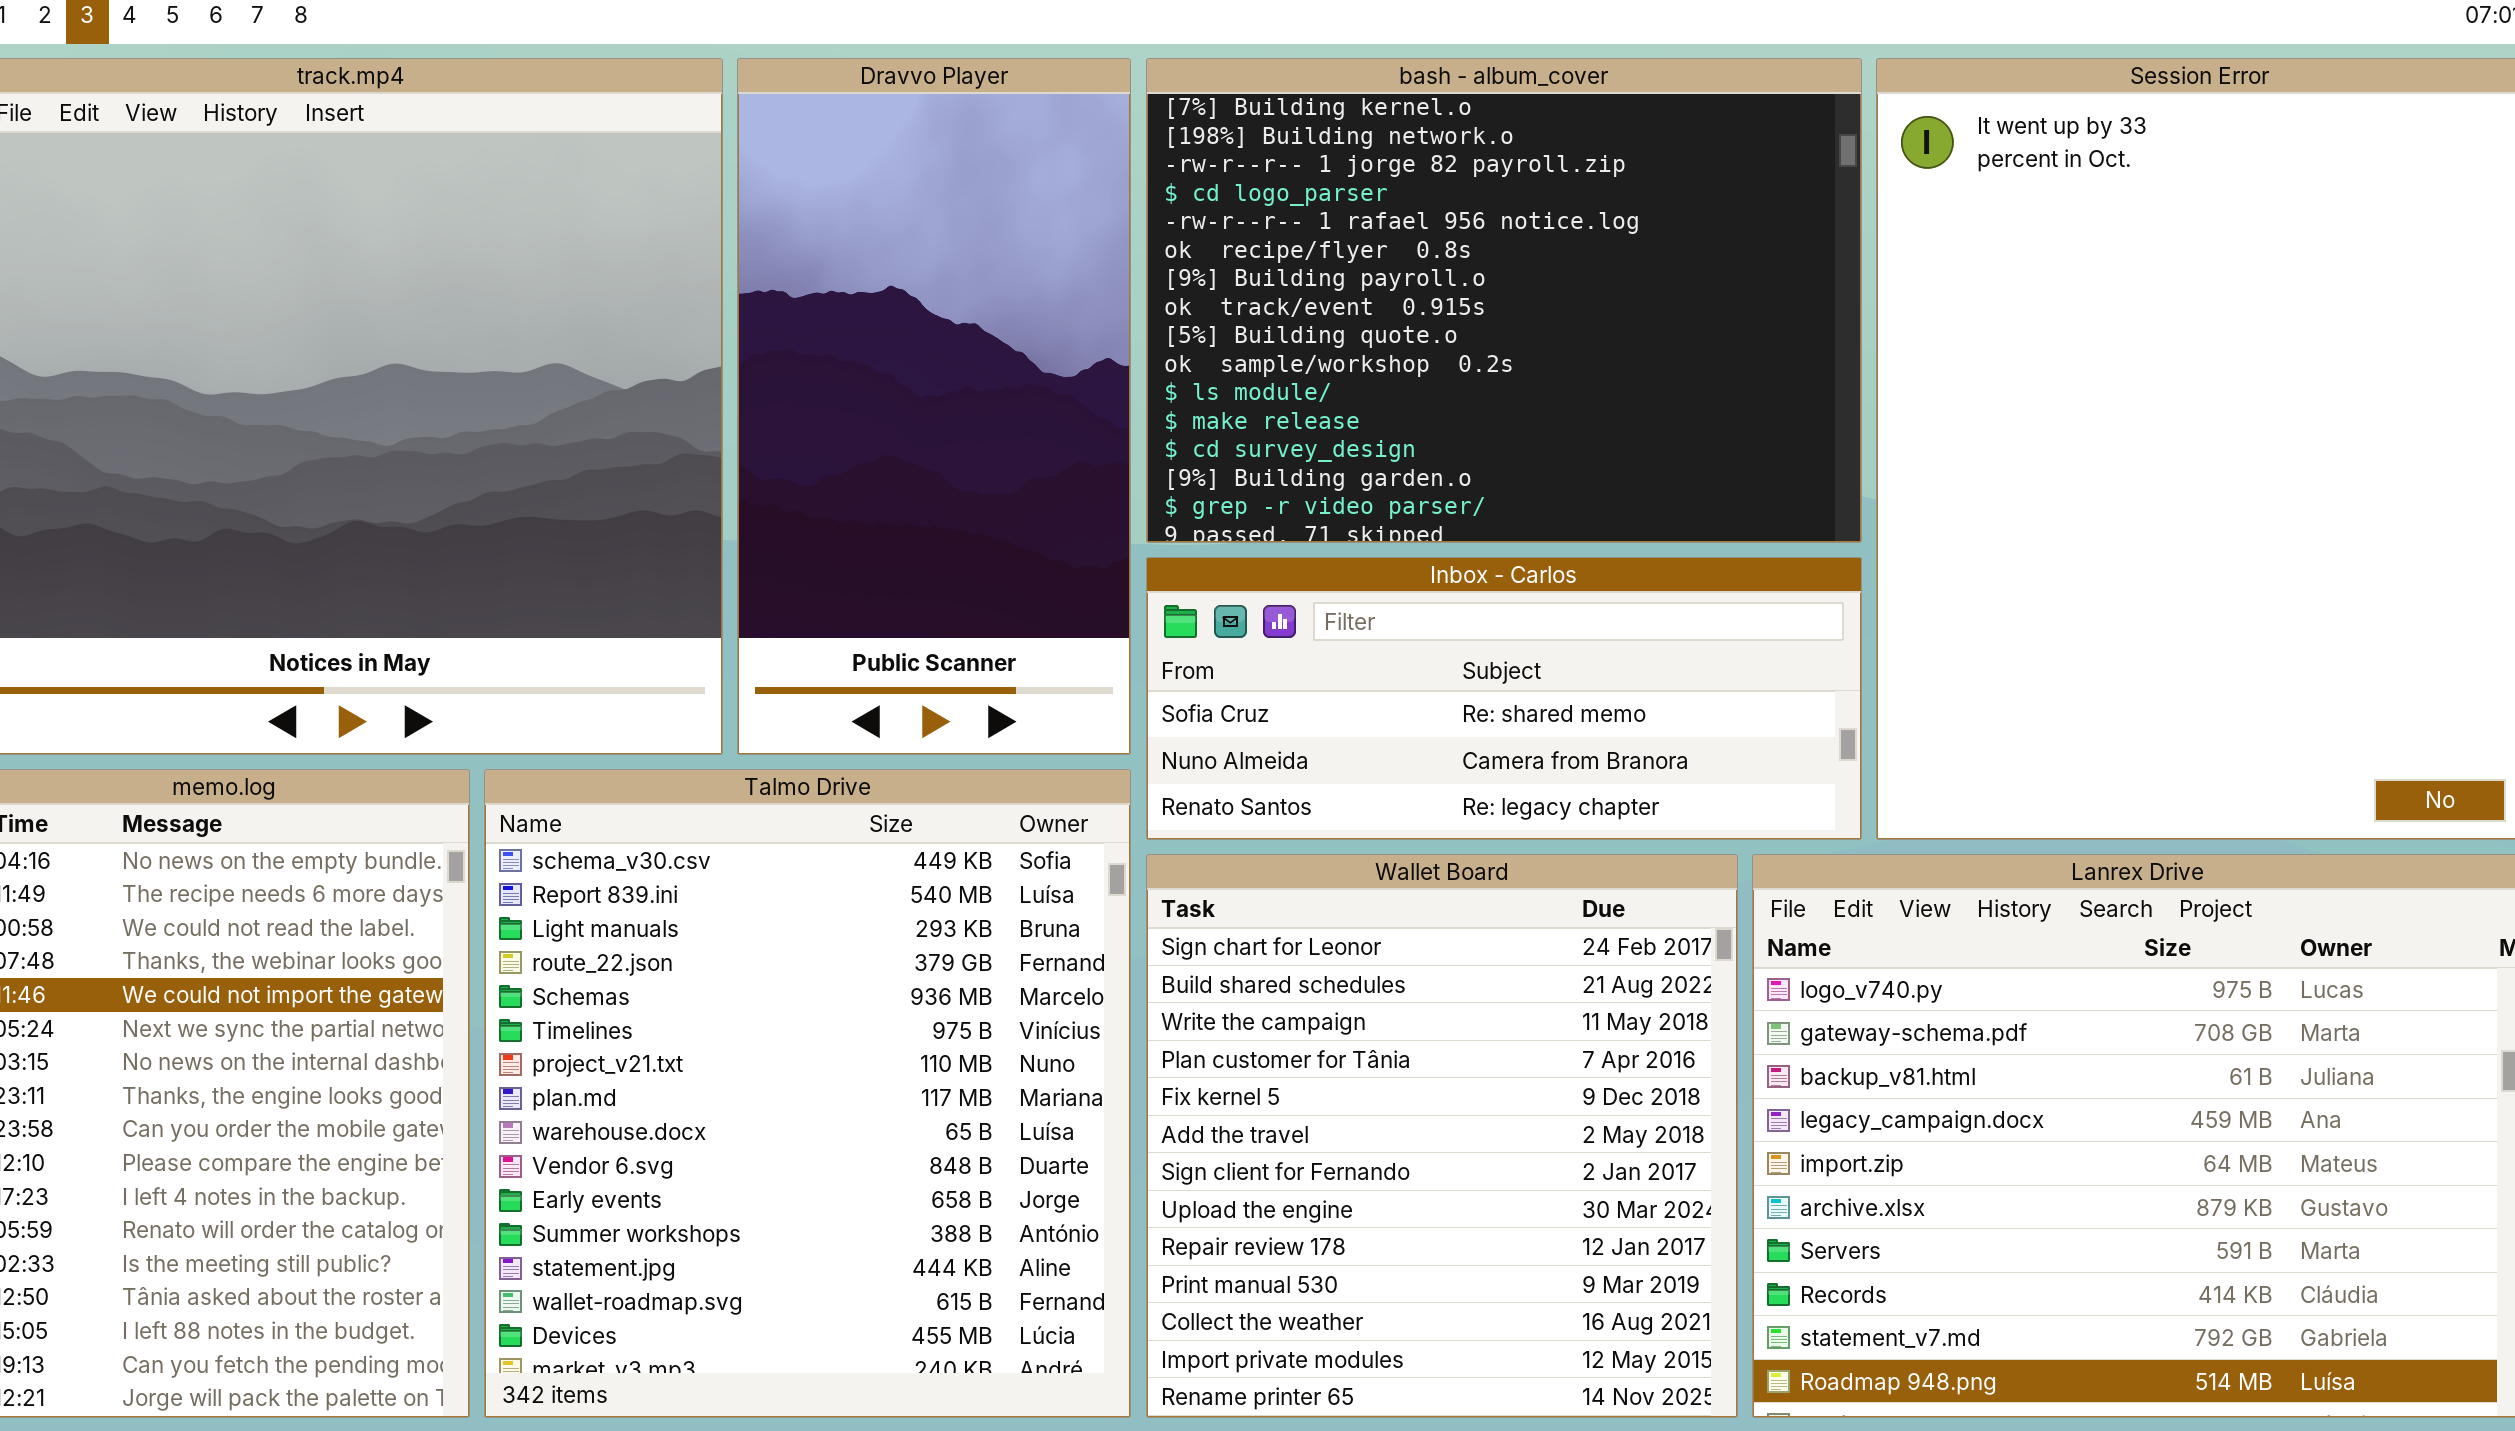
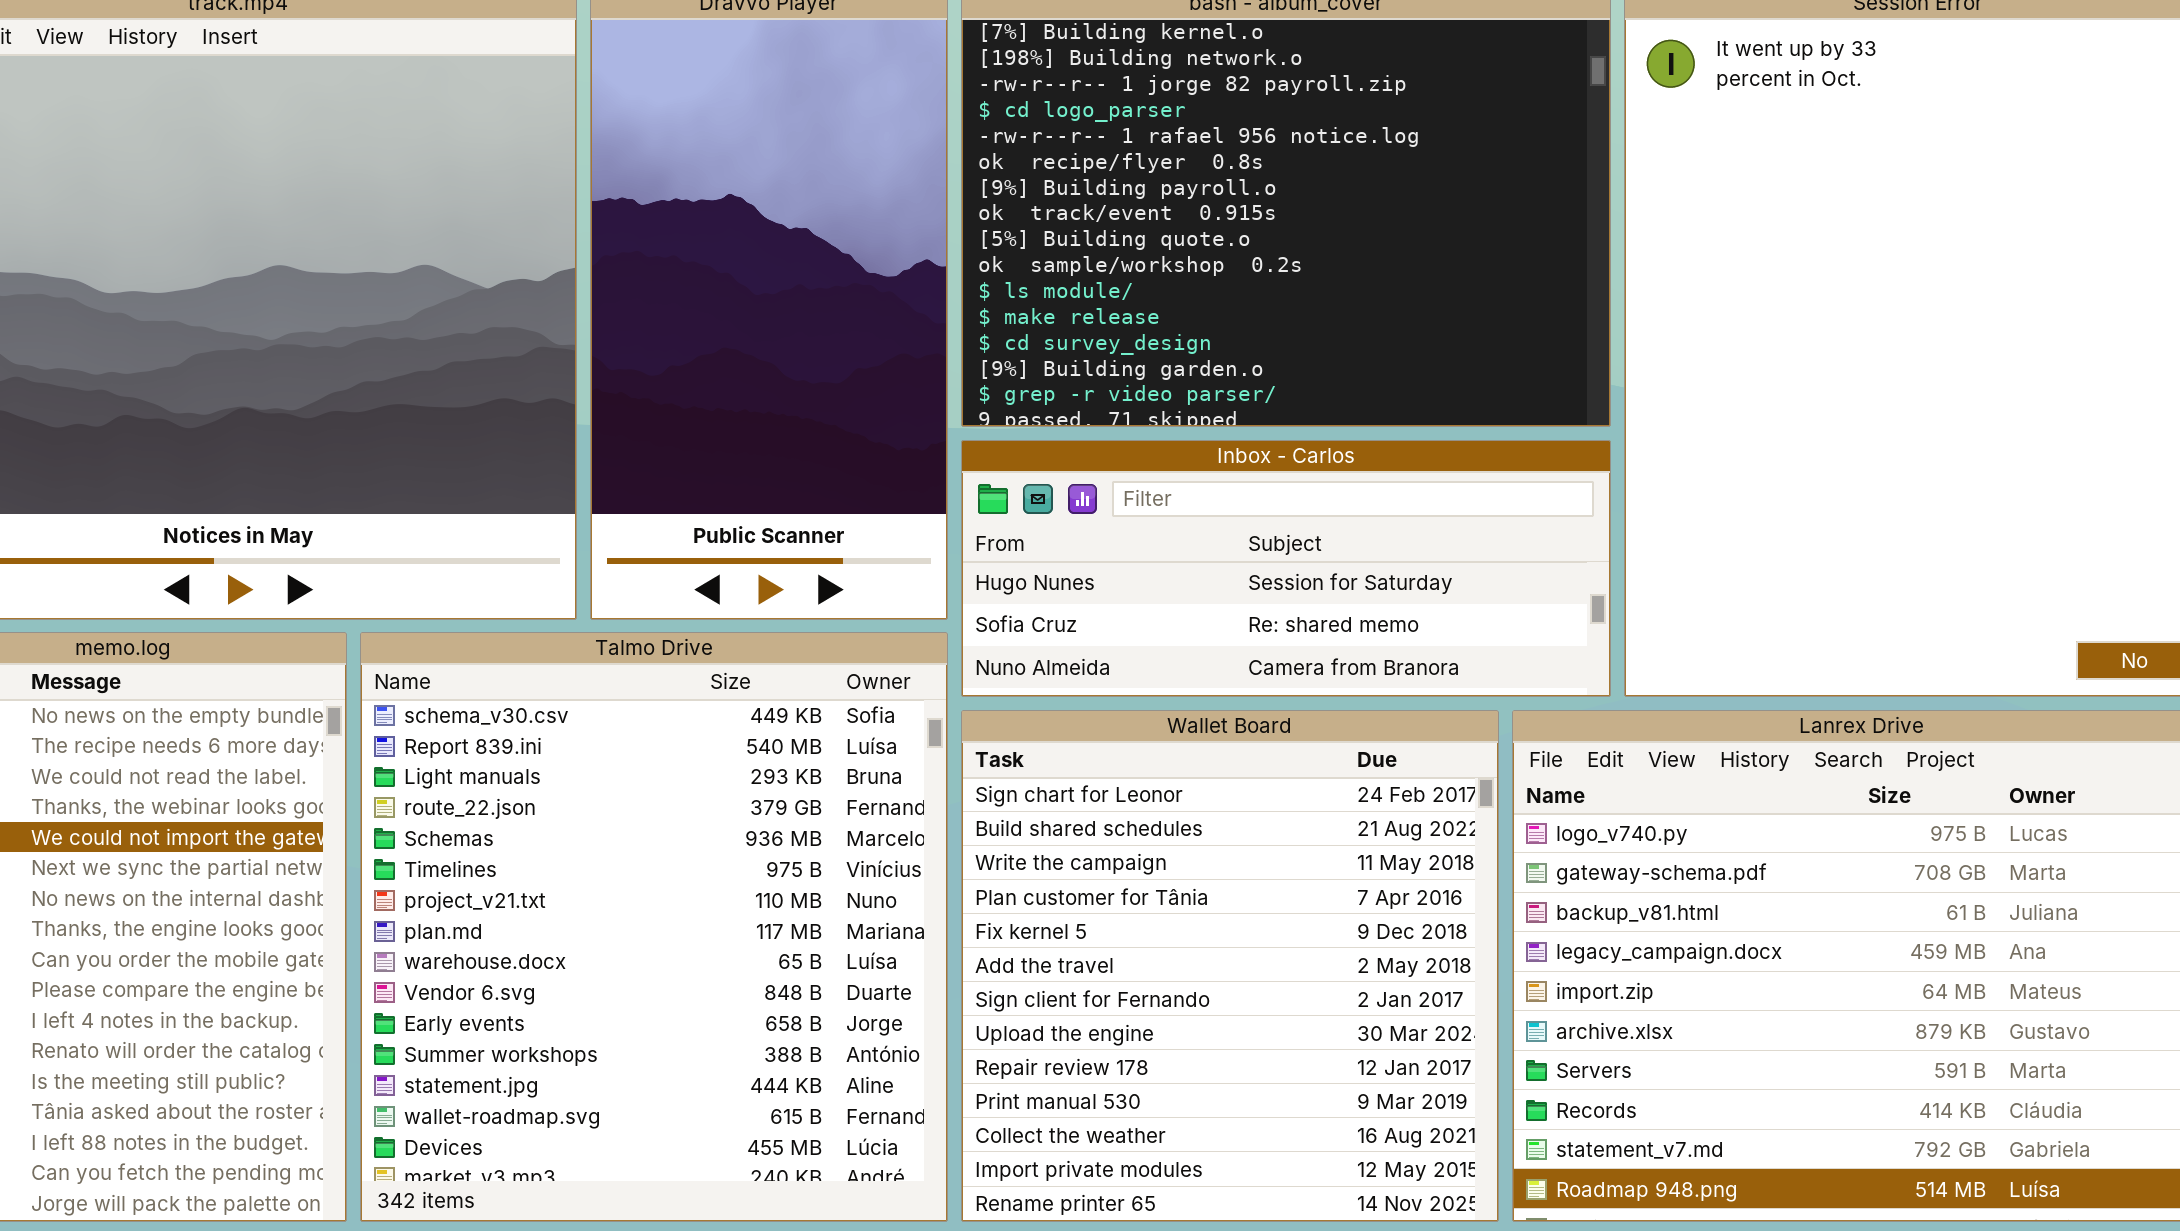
Inbox - Carlos: [1146,557,1862,840] -> [961,440,1611,697], scrolled up 1 row

